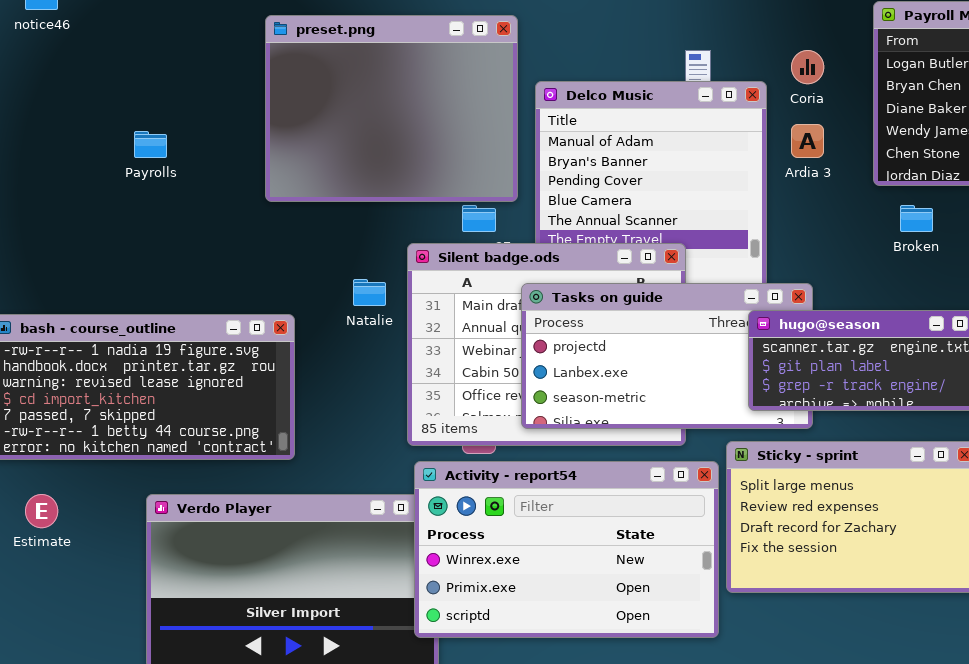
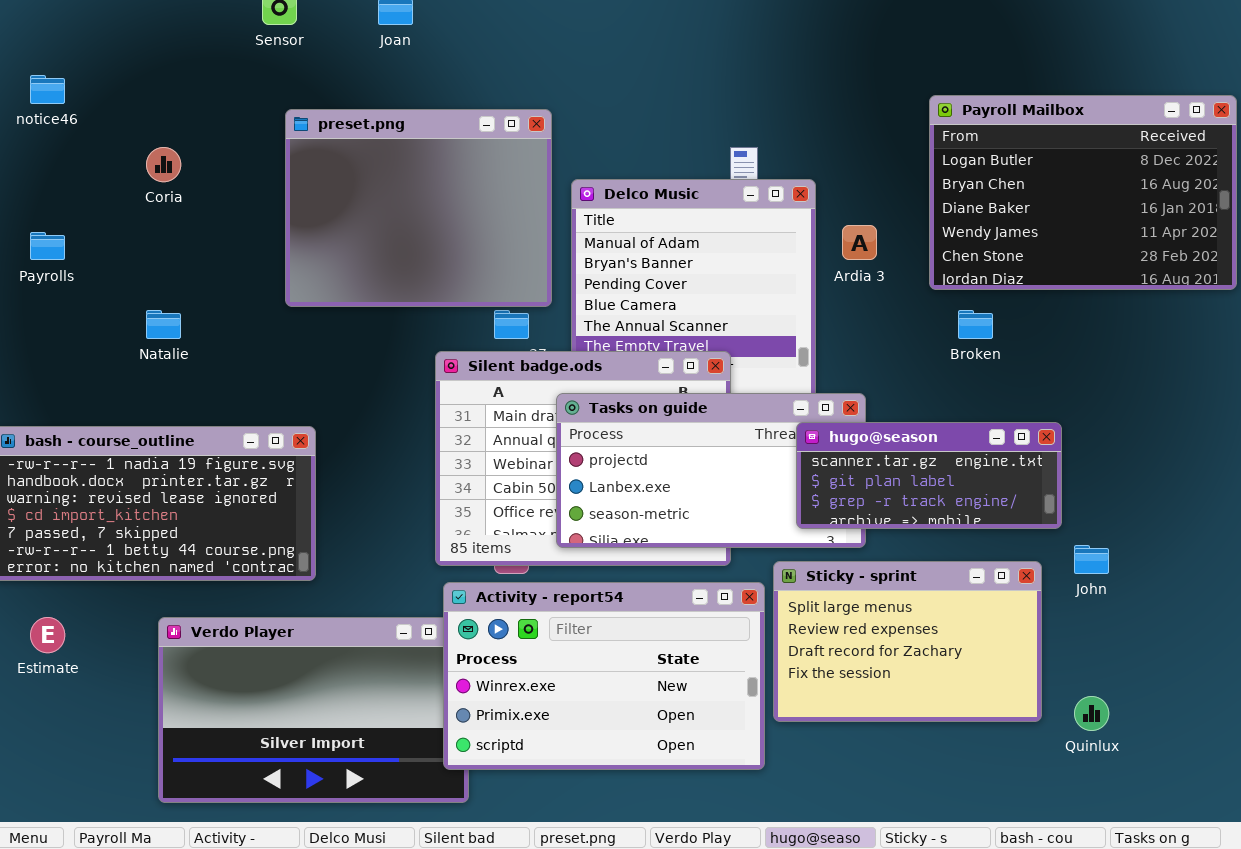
Coria: [791,50,824,84] -> [146,147,181,182], moved
Payrolls: [134,131,167,158] -> [30,232,65,260], moved
Natalie: [353,279,386,306] -> [146,310,181,339], moved

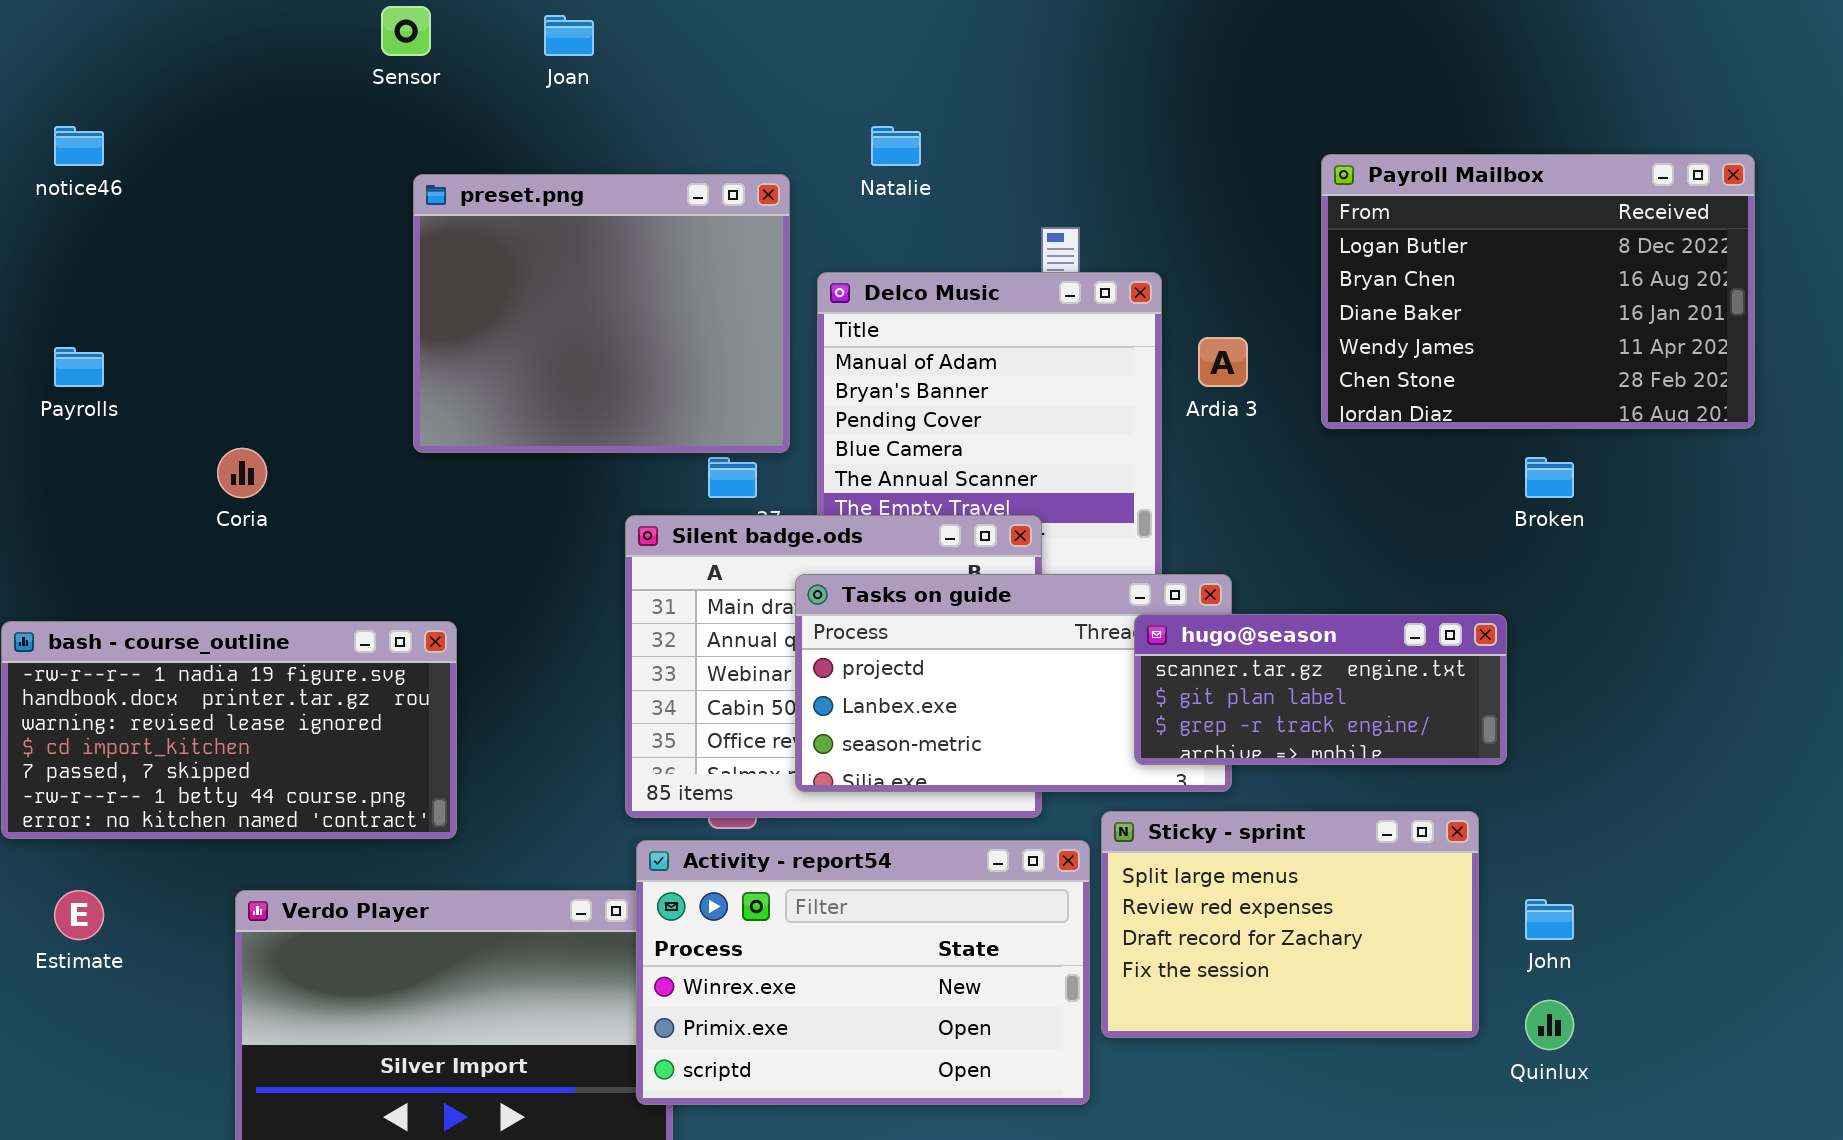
Coria: [146,147,181,182] -> [217,448,267,498], moved
Natalie: [146,310,181,339] -> [871,126,921,166], moved
Broken: [958,310,993,339] -> [1525,457,1574,498], moved
John: [1074,545,1109,574] -> [1525,899,1574,940], moved

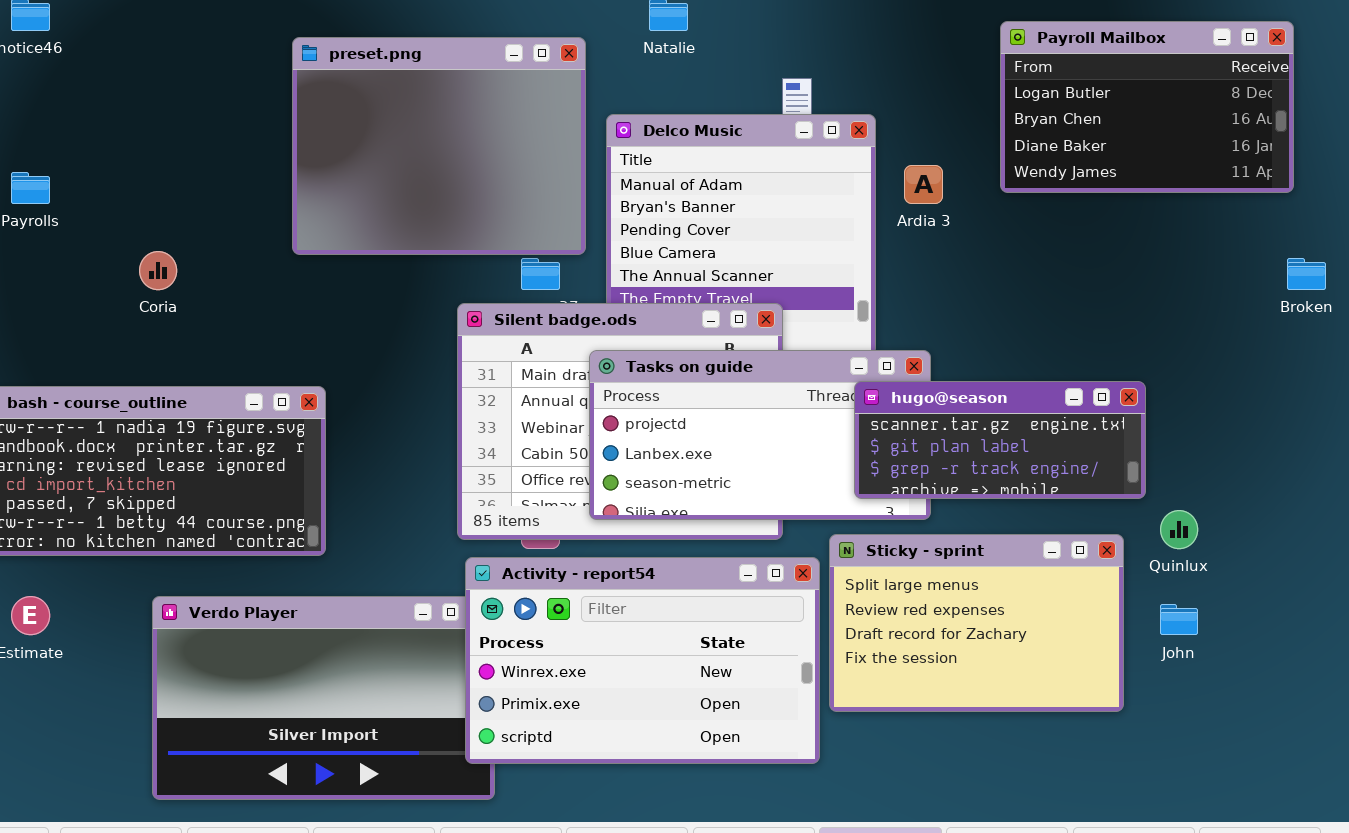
Payroll Mailbox: [1321,154,1755,429] -> [1000,21,1294,193], resized
Broken: [1525,457,1574,498] -> [1287,258,1326,290], moved
Quinlux: [1525,1000,1574,1050] -> [1160,510,1198,549], moved

